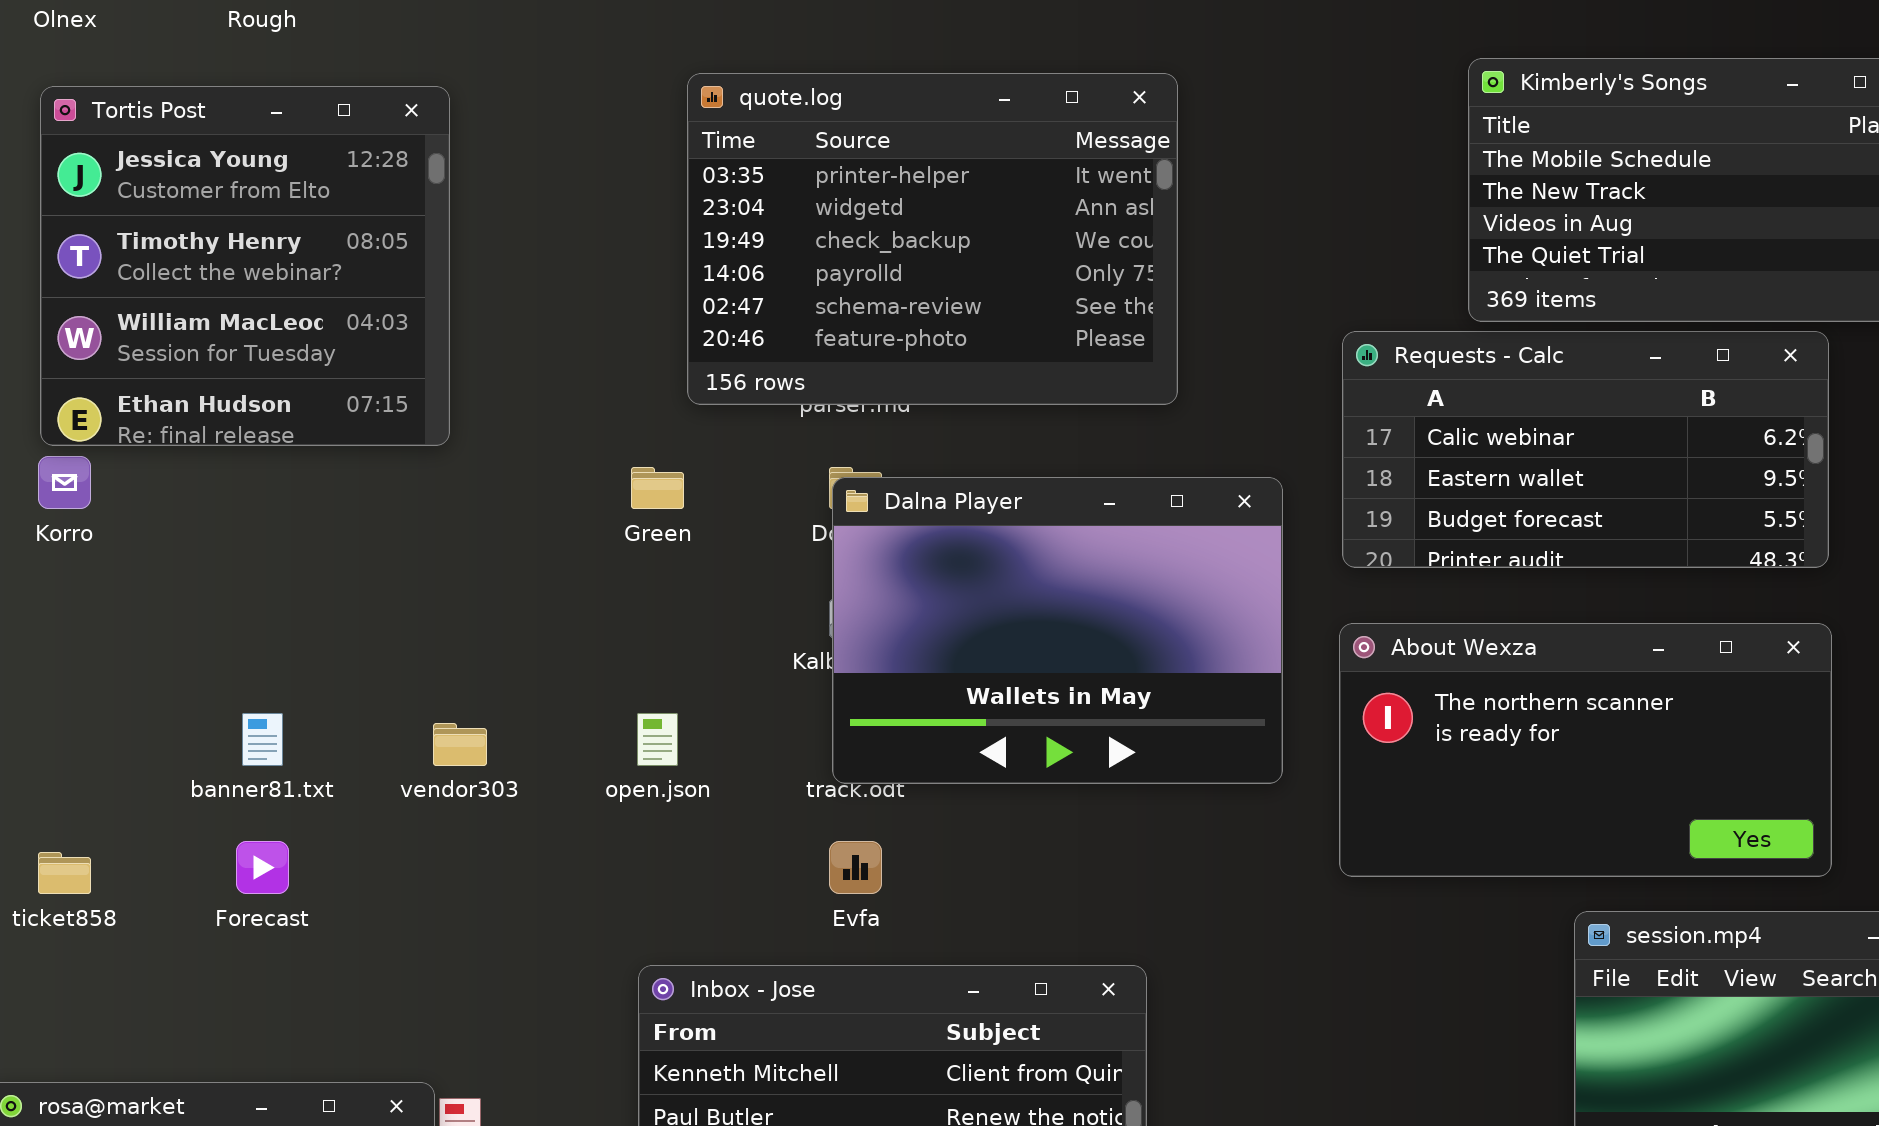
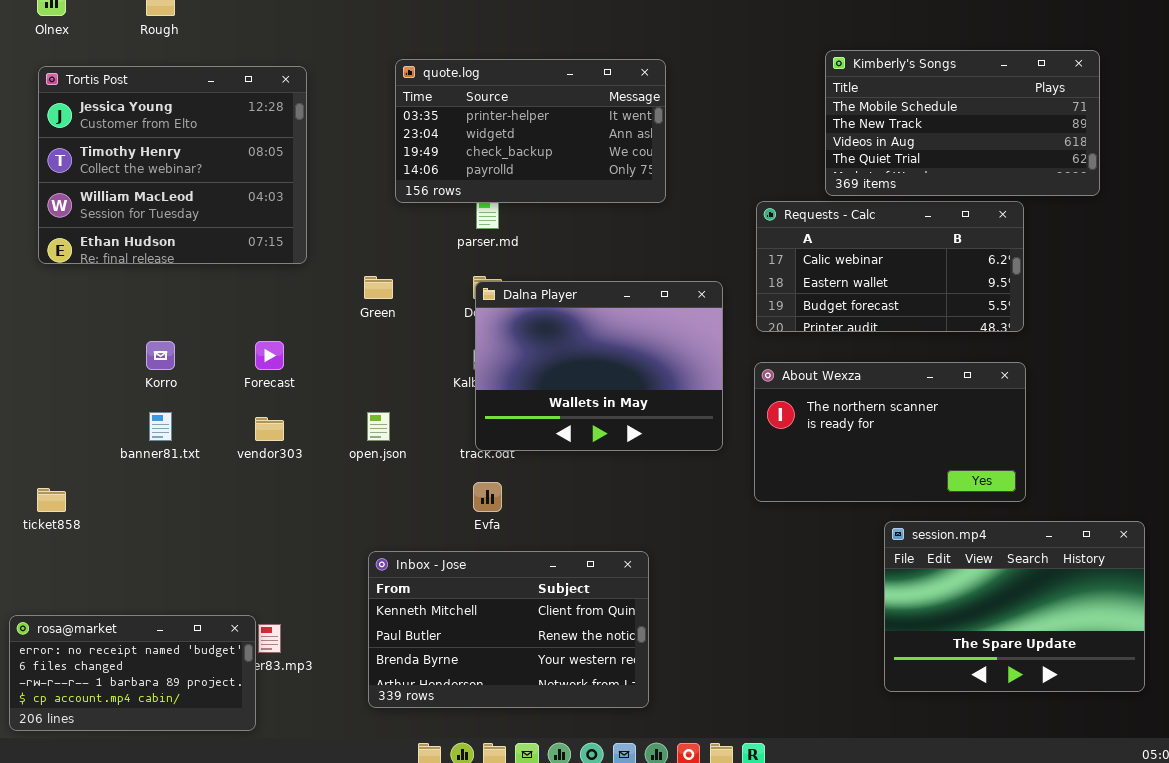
quote.log: [687,73,1178,405] -> [395,59,666,203], resized
Tortis Post: [40,86,450,446] -> [38,66,307,264], resized
Korro: [38,456,91,509] -> [146,341,175,370], moved
Forecast: [236,841,289,894] -> [255,341,284,370], moved

